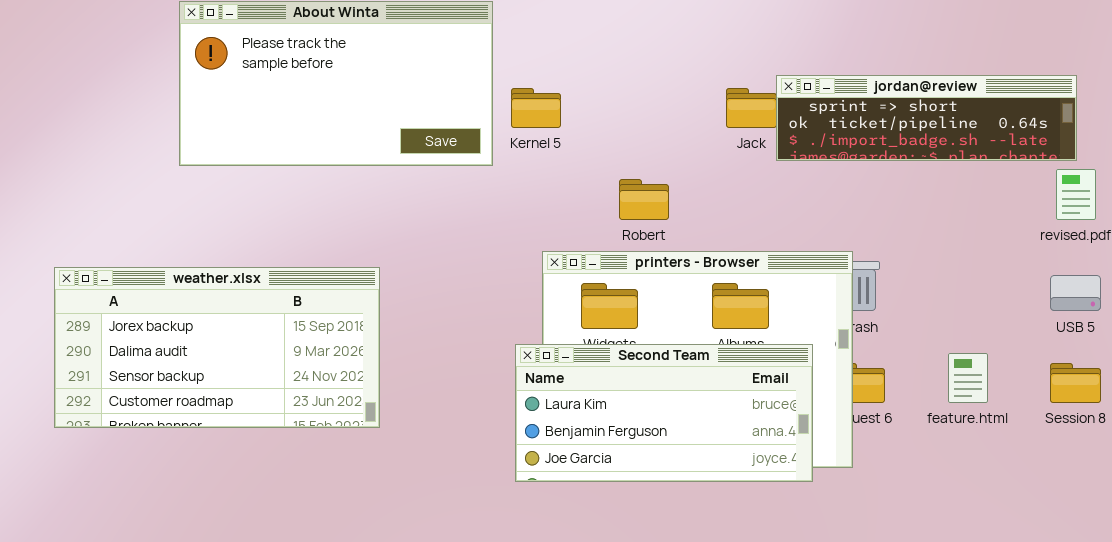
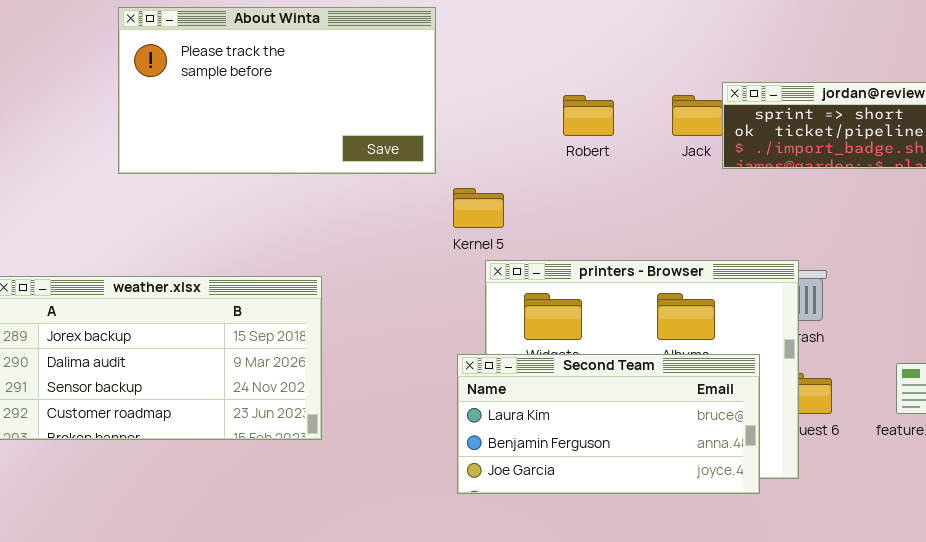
Kernel 5: [511,88,561,128] -> [453,188,504,228], moved
Robert: [619,179,669,220] -> [563,95,614,136], moved

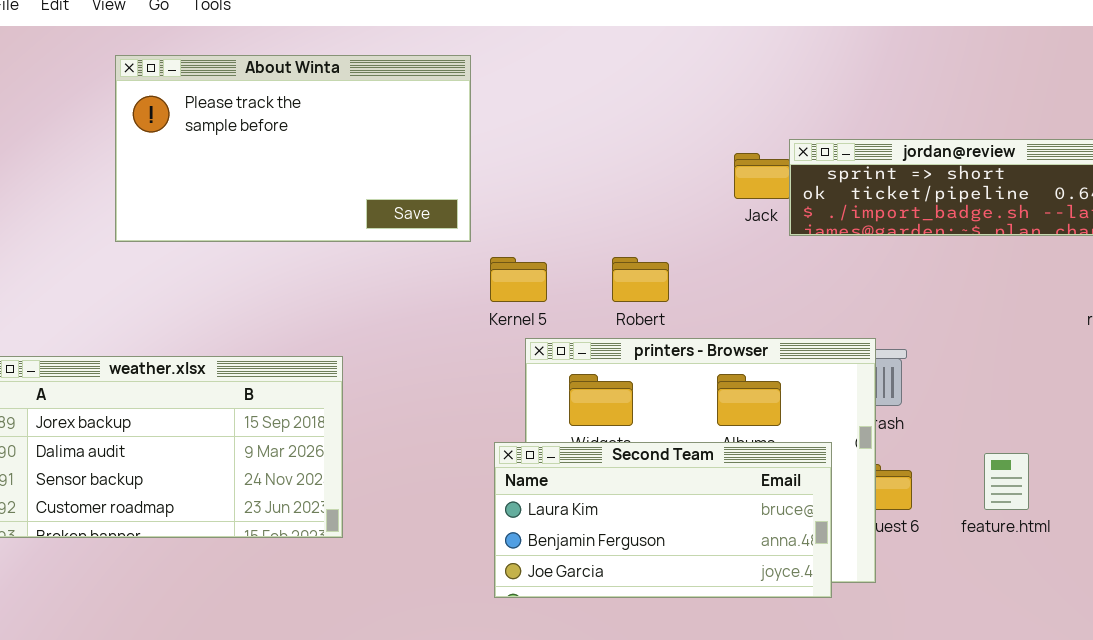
Robert: [563,95,614,136] -> [612,257,669,302], moved

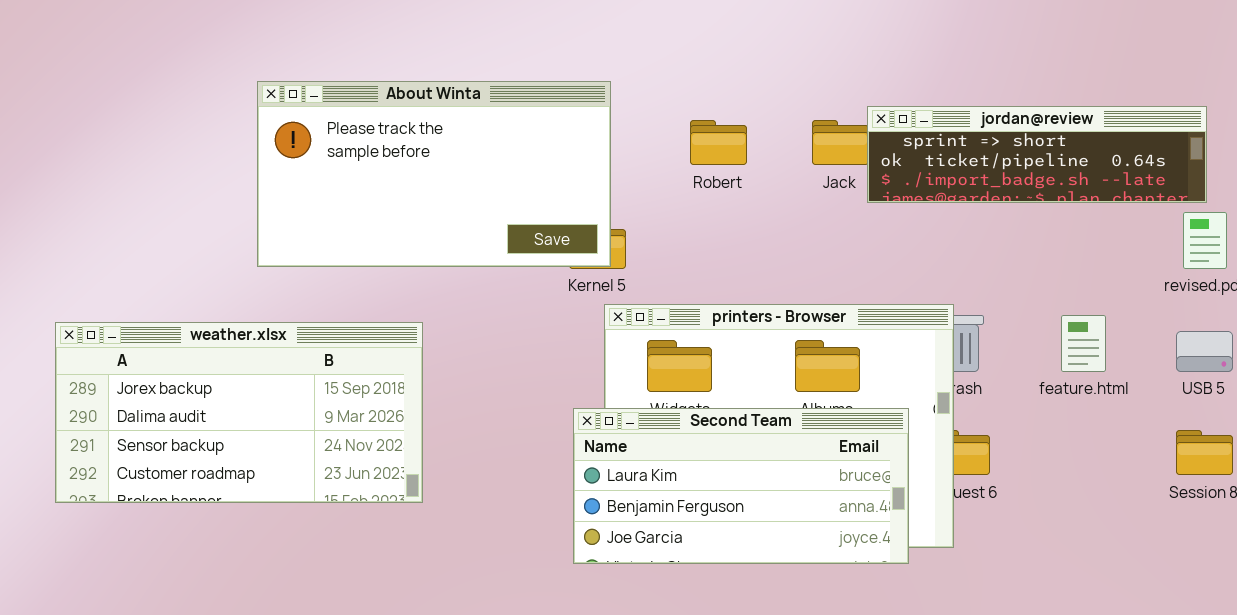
About Winta: [115,55,471,242] -> [257,81,611,267], moved
Robert: [612,257,669,302] -> [690,120,747,165], moved
feature.html: [984,453,1029,510] -> [1061,315,1106,372], moved

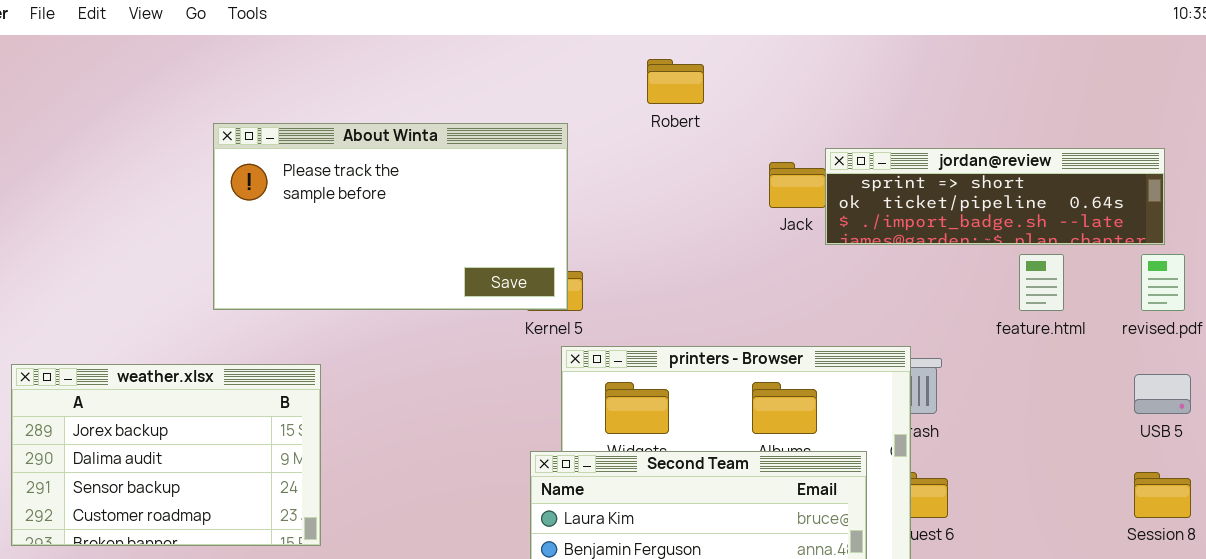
Robert: [690,120,747,165] -> [647,59,704,104], moved
feature.html: [1061,315,1106,372] -> [1019,254,1064,311], moved
weather.xlsx: [55,322,423,503] -> [11,364,321,546], resized

